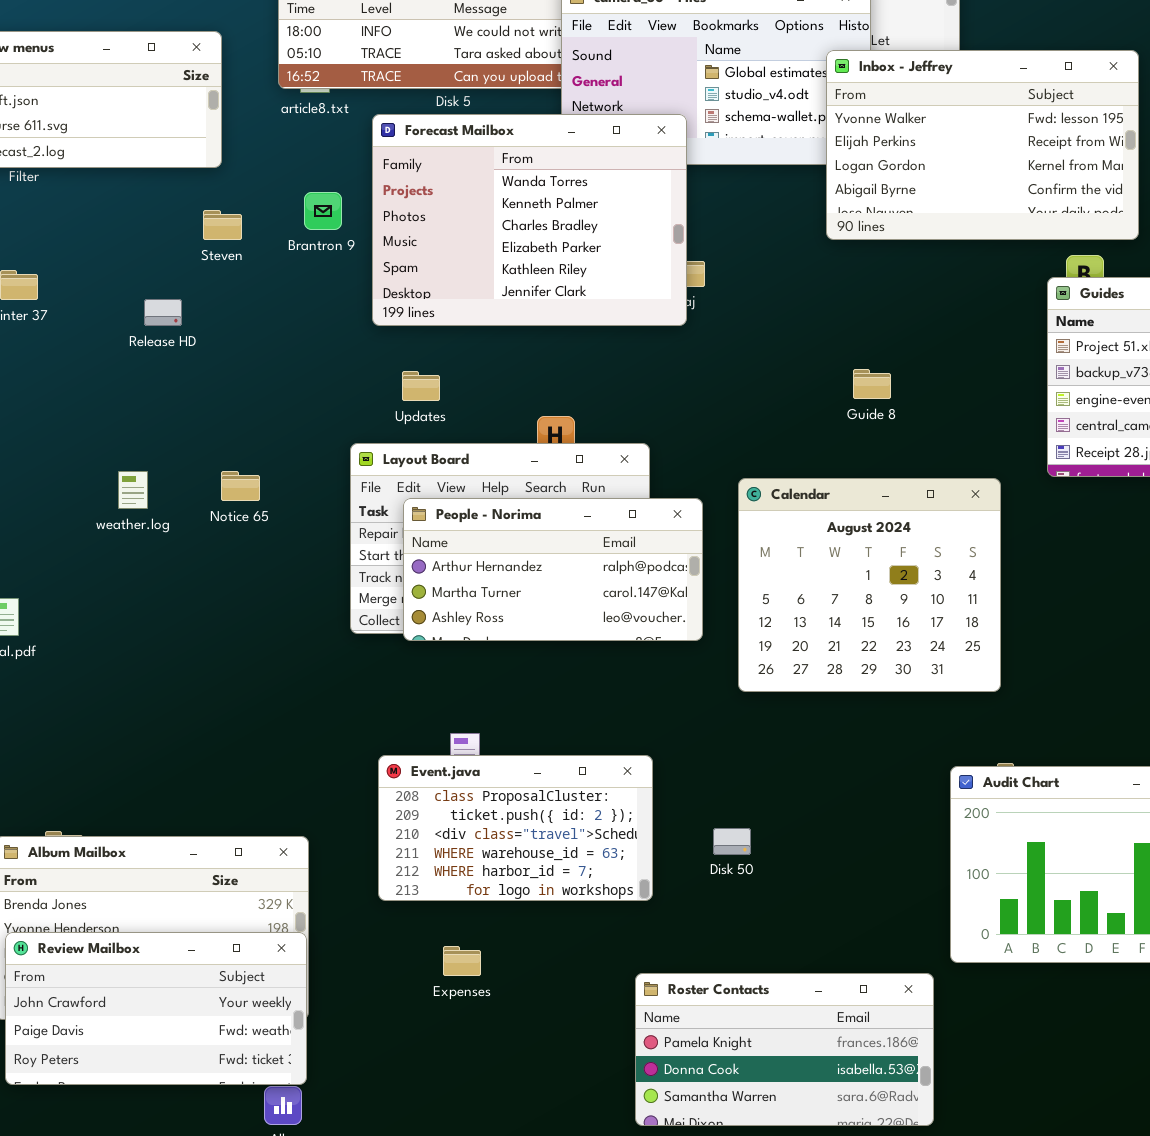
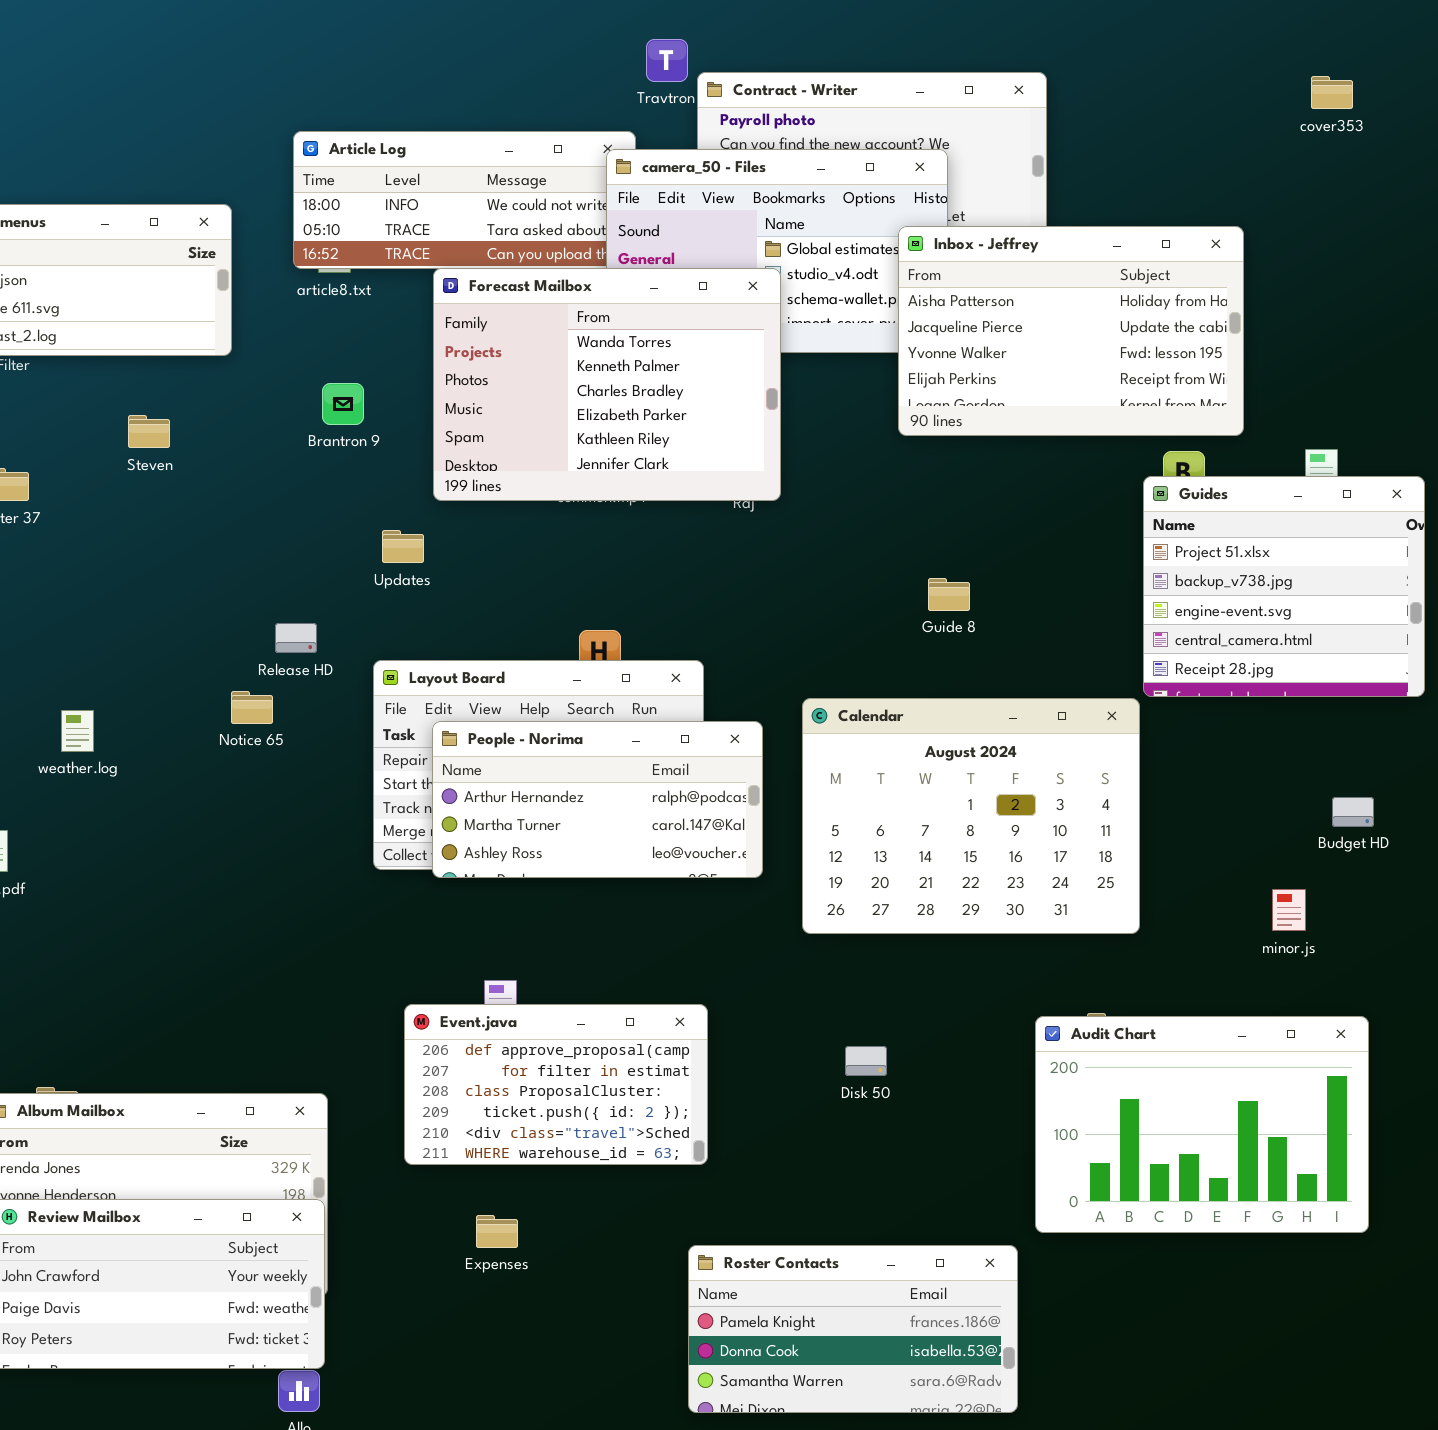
Inbox - Jeffrey: [826,50,1139,240] -> [898,226,1244,436], scrolled up 2 rows
Forecast Mailbox: [372,114,687,326] -> [433,268,781,501], moved
Steven: [203,210,242,240] -> [128,415,170,448], moved
Release HD: [144,299,182,326] -> [275,623,317,653], moved
Updates: [402,371,440,401] -> [382,530,424,563], moved
weather.log: [118,471,148,509] -> [61,710,94,752], moved
Calendar: [738,478,1001,692] -> [802,698,1140,934], resized
Event.java: [378,755,653,901] -> [404,1004,708,1165], scrolled up 2 rows
Disk 50: [713,828,751,855] -> [845,1046,887,1076], moved

